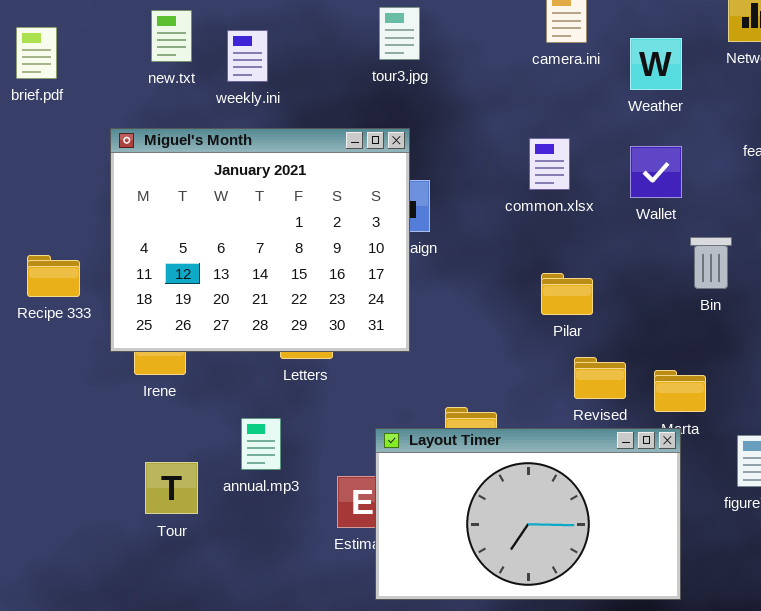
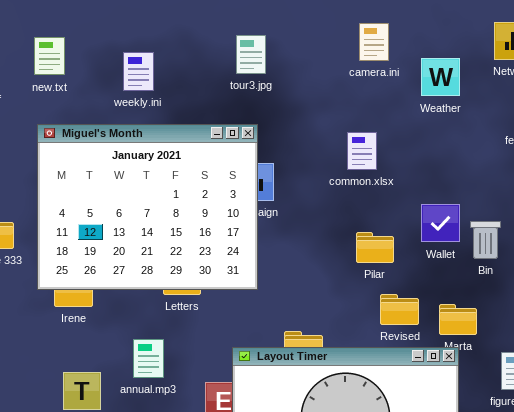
new.txt: [151,10,192,62] -> [34,37,65,75], moved
Wallet: [630,146,682,198] -> [421,204,460,242], moved
Bin: [690,237,732,289] -> [470,221,501,259], moved

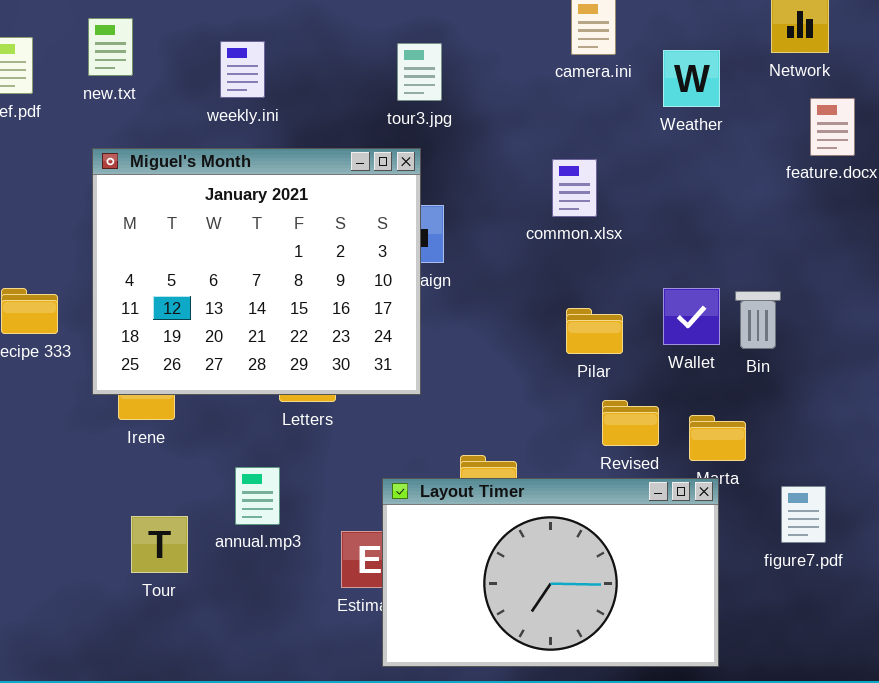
tour3.jpg: [236,35,266,74] -> [397,43,442,101], moved
Wallet: [421,204,460,242] -> [663,288,720,345], moved

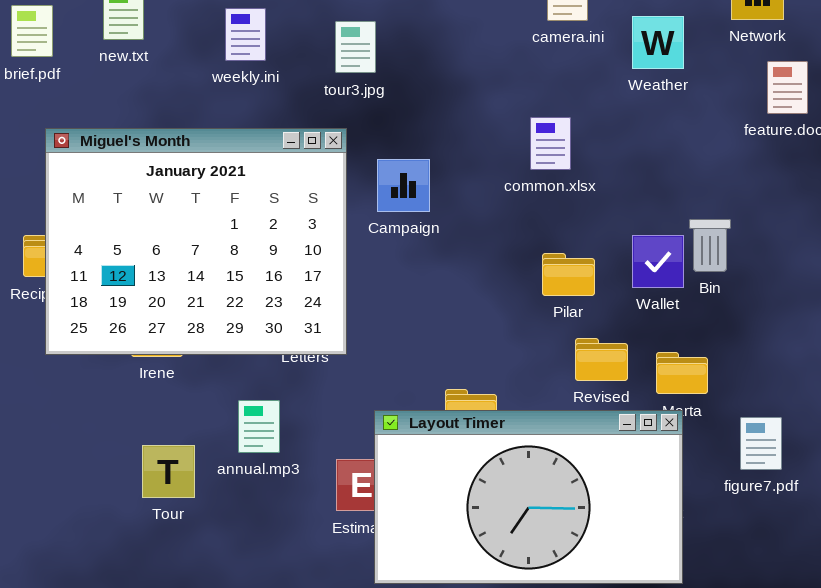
tour3.jpg: [397,43,442,101] -> [335,21,376,73], moved
Miguel's Month: [92,148,421,395] -> [45,128,347,355], moved
Bin: [735,291,781,349] -> [689,219,731,272], moved

